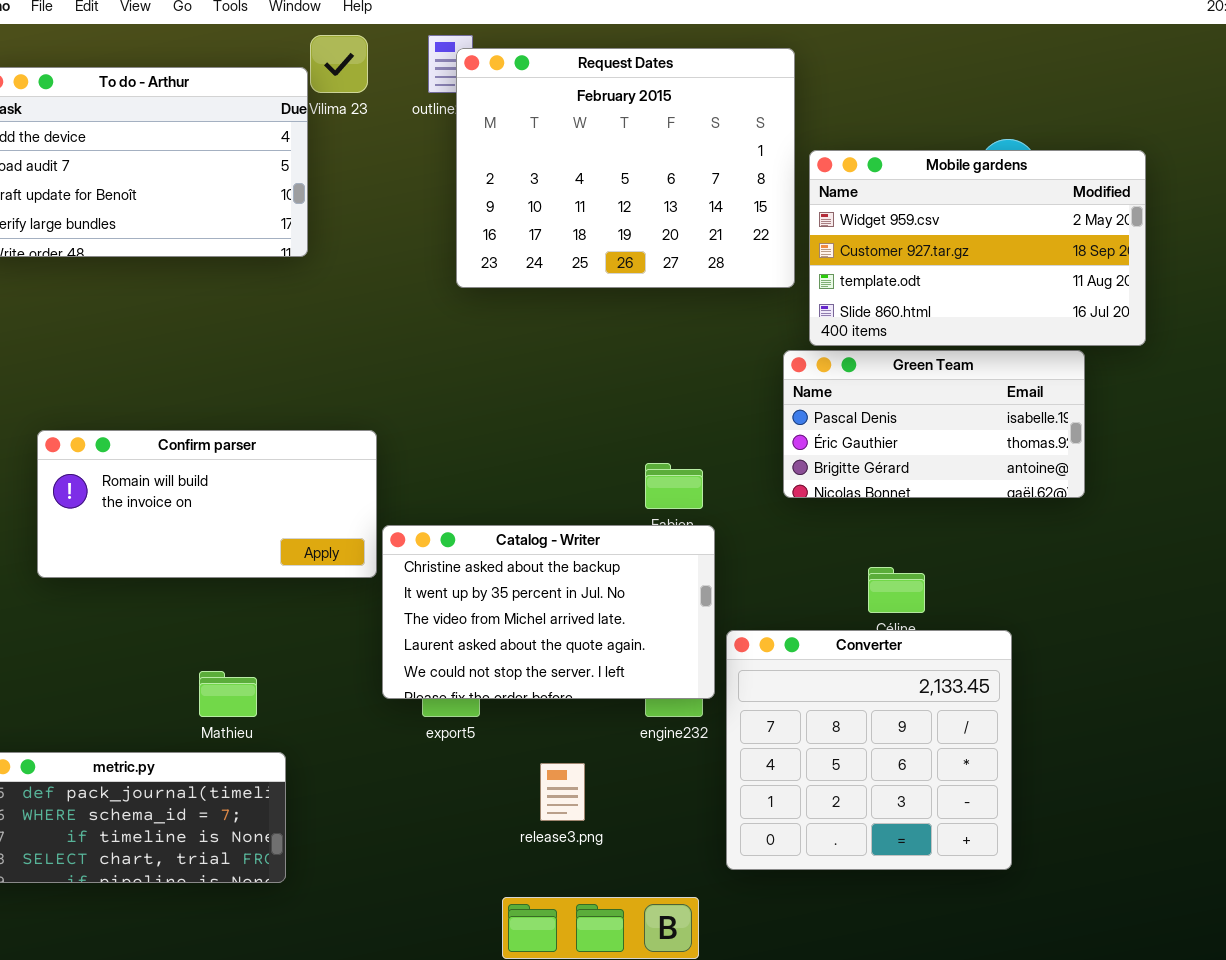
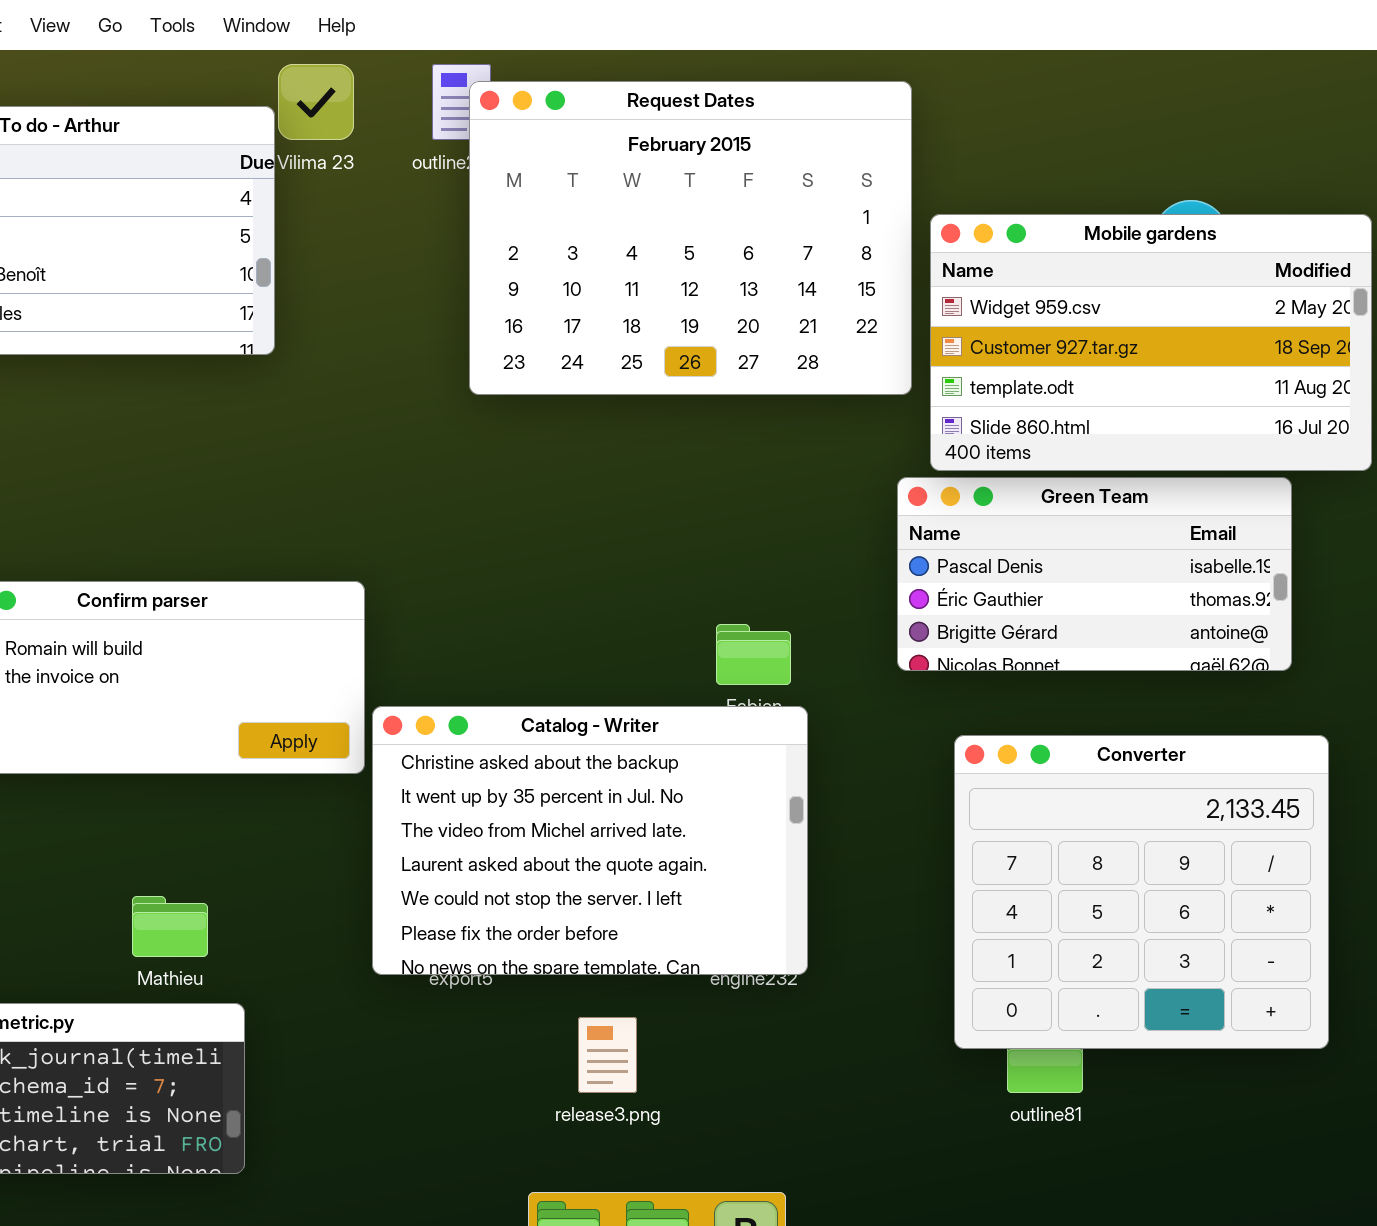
Catalog - Writer: [382,525,715,699] -> [372,706,808,975], resized
Converter: [726,630,1012,870] -> [954,735,1329,1049], moved

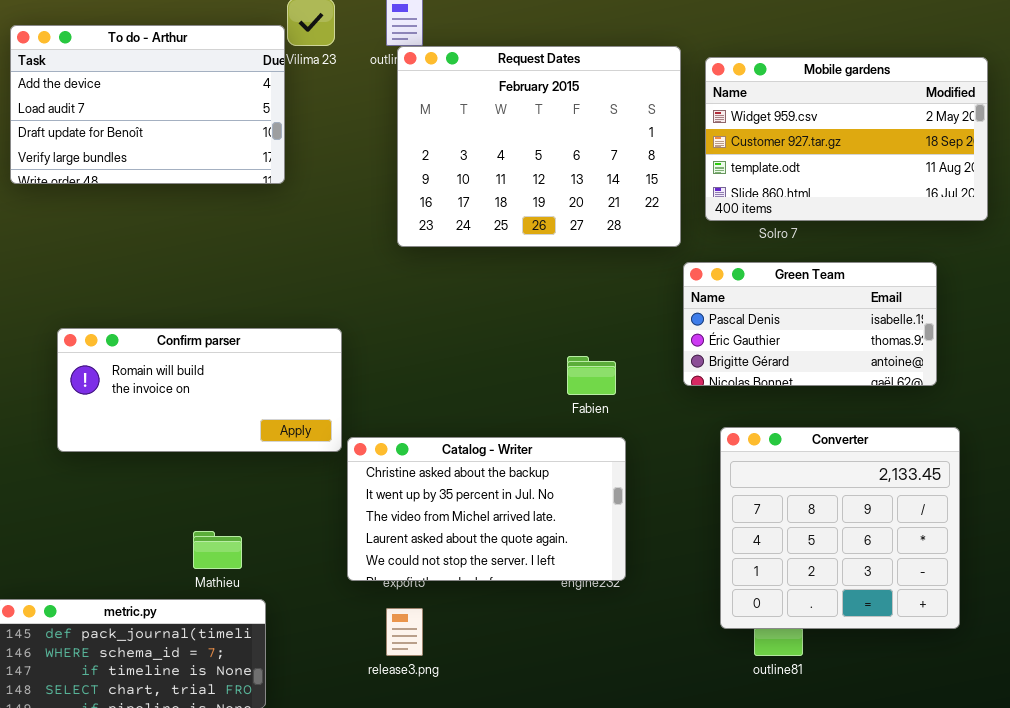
Request Dates: [469,81,912,395] -> [397,46,681,247], moved
Mobile gardens: [930,214,1372,471] -> [705,57,988,221], moved
Catalog - Writer: [372,706,808,975] -> [347,437,626,581], resized
release3.png: [578,1017,637,1093] -> [386,608,423,656], moved

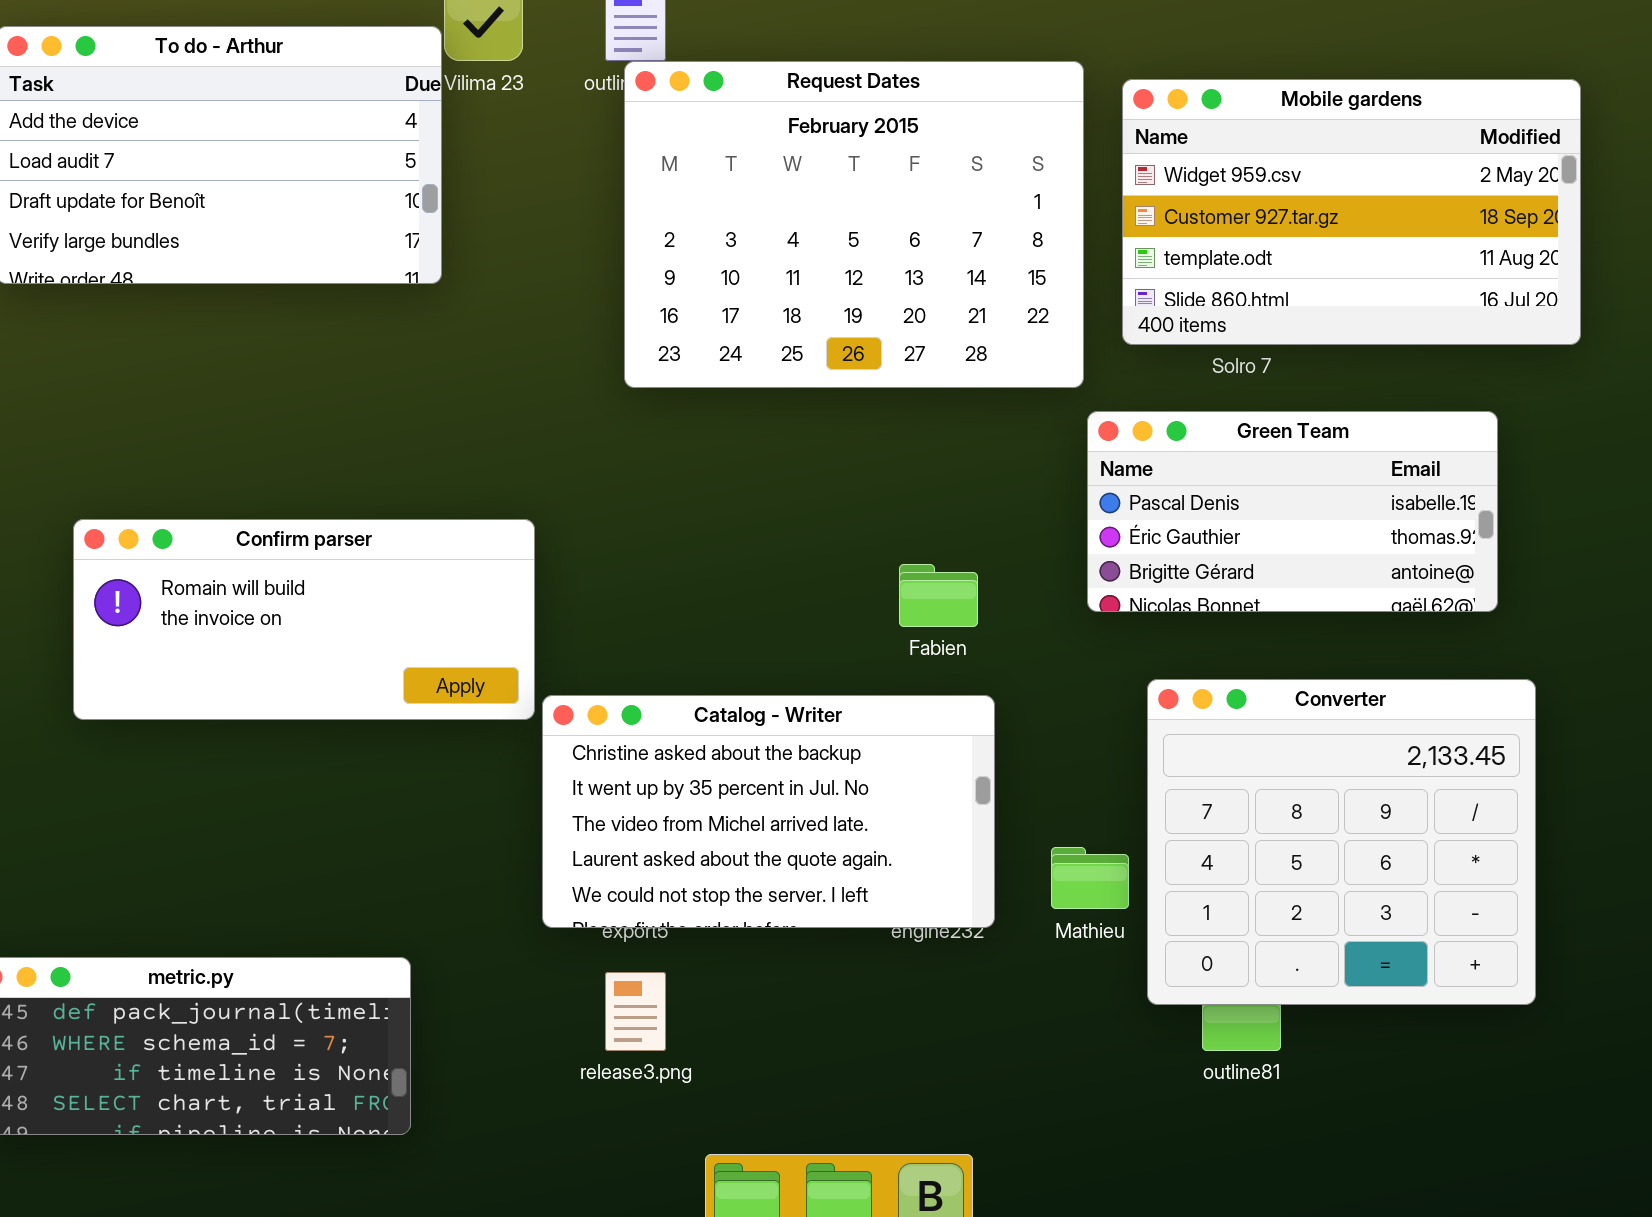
Mathieu: [193,531,242,569] -> [1051,847,1129,909], moved

